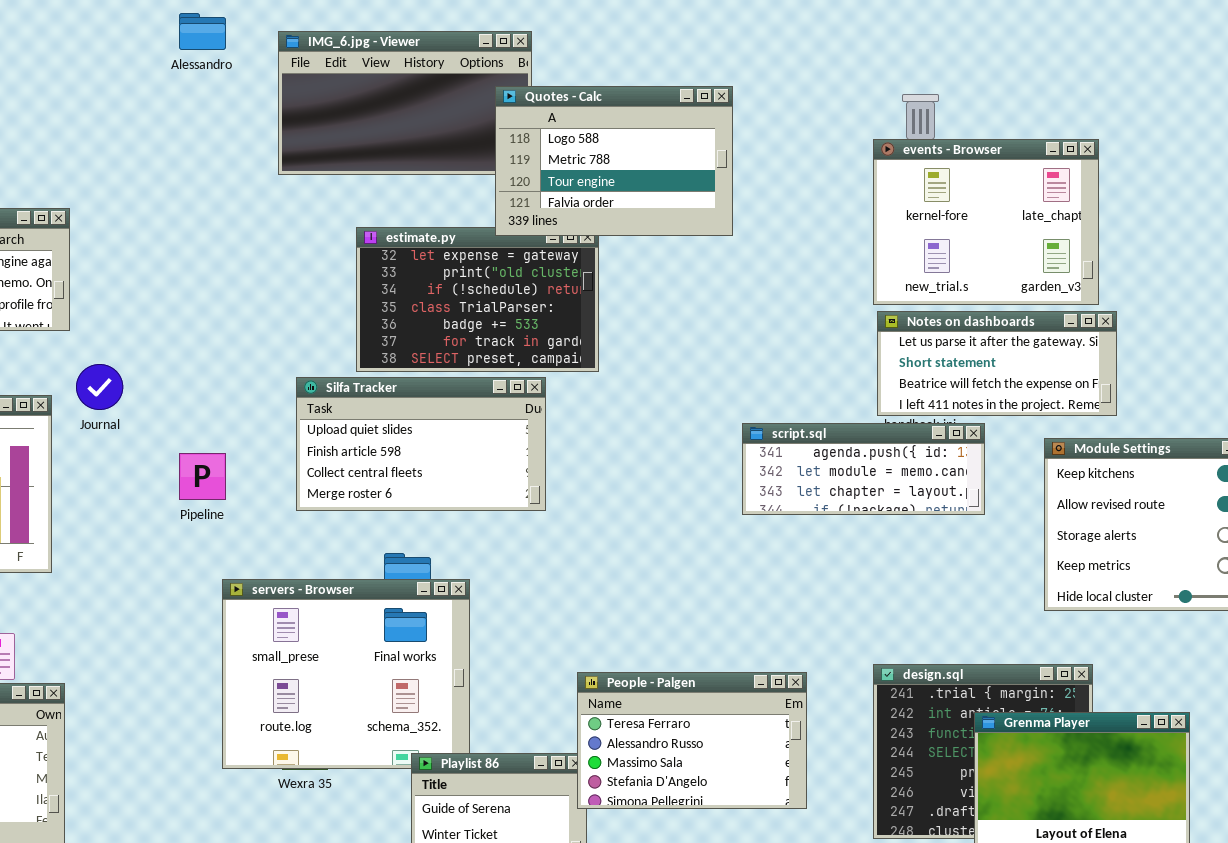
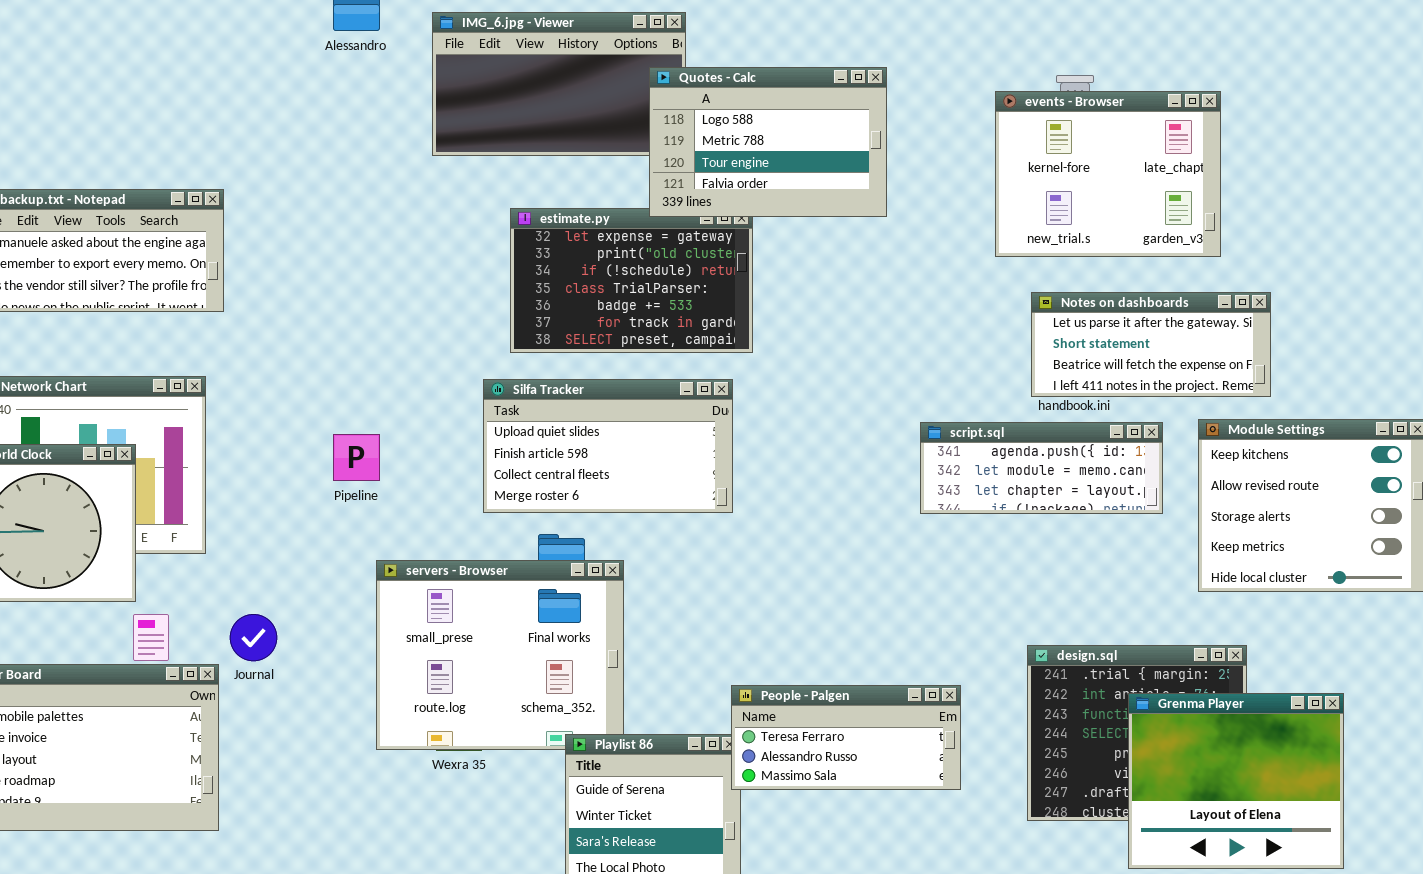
events - Browser: [873,139,1099,305] -> [995,91,1221,257], moved
Journal: [76,364,123,410] -> [230,614,277,661], moved
Silfa Tracker: [296,377,546,511] -> [483,379,733,513], moved
script.sql: [742,423,985,515] -> [920,422,1163,514], moved
People - Palgen: [577,672,807,809] -> [731,685,961,790], resized

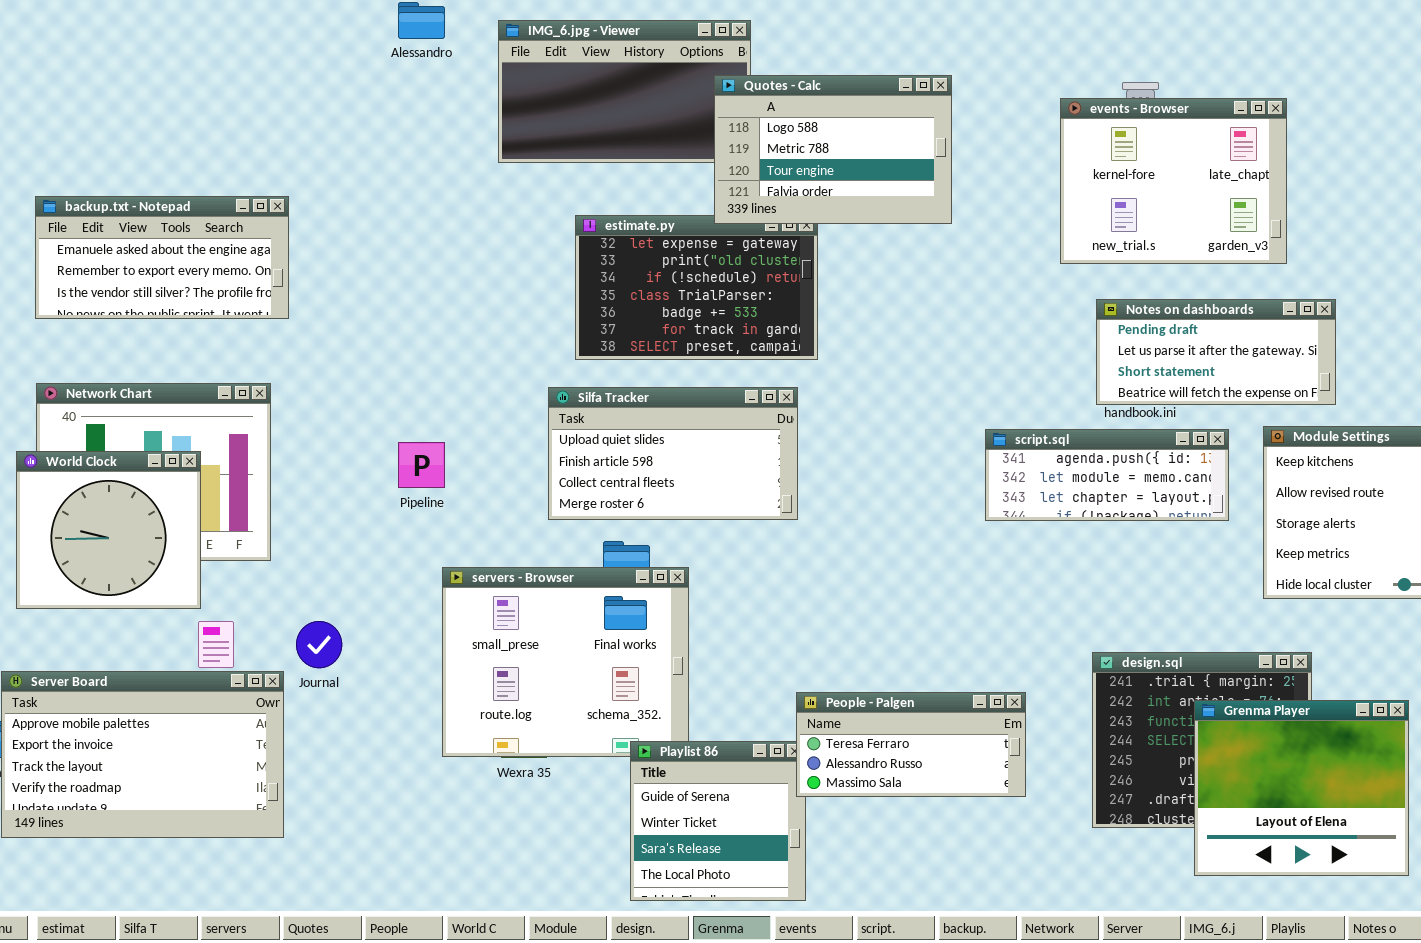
Notes on dashboards: [1031,292,1271,397] -> [1096,299,1336,405], scrolled up 1 row

